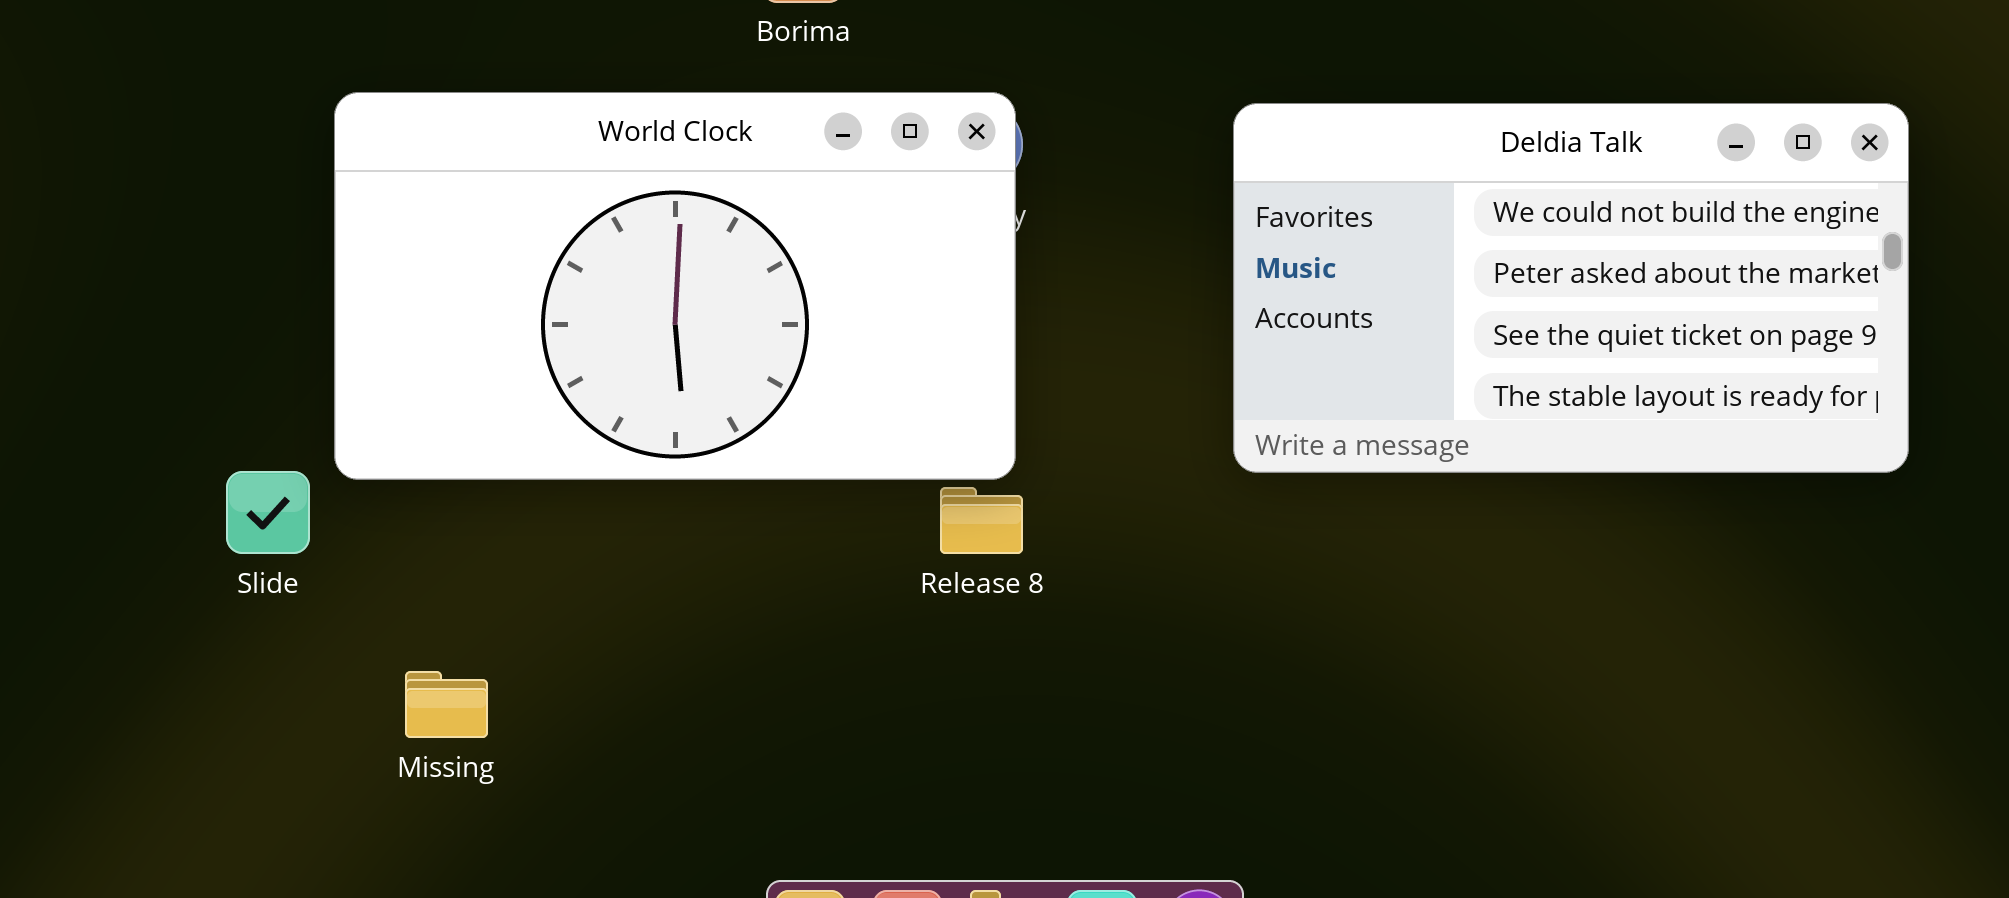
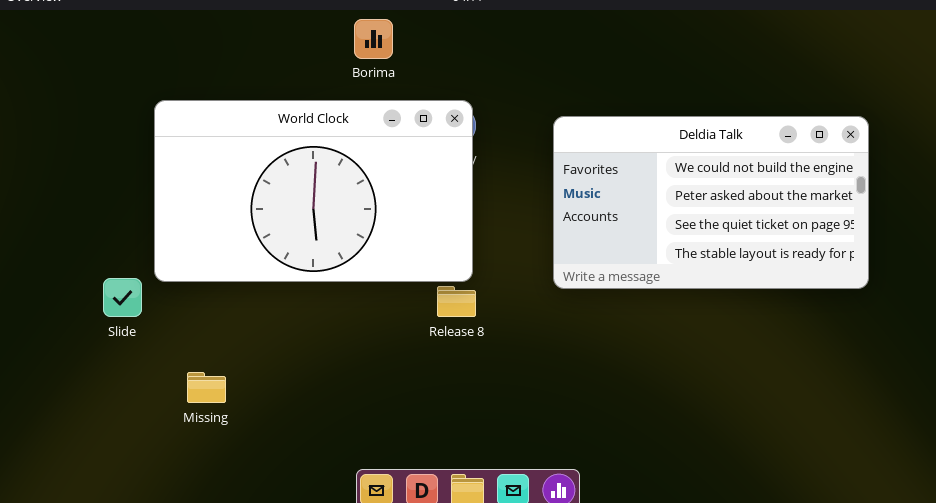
Deldia Talk: [1233,103,1909,473] -> [553,116,869,289], moved

